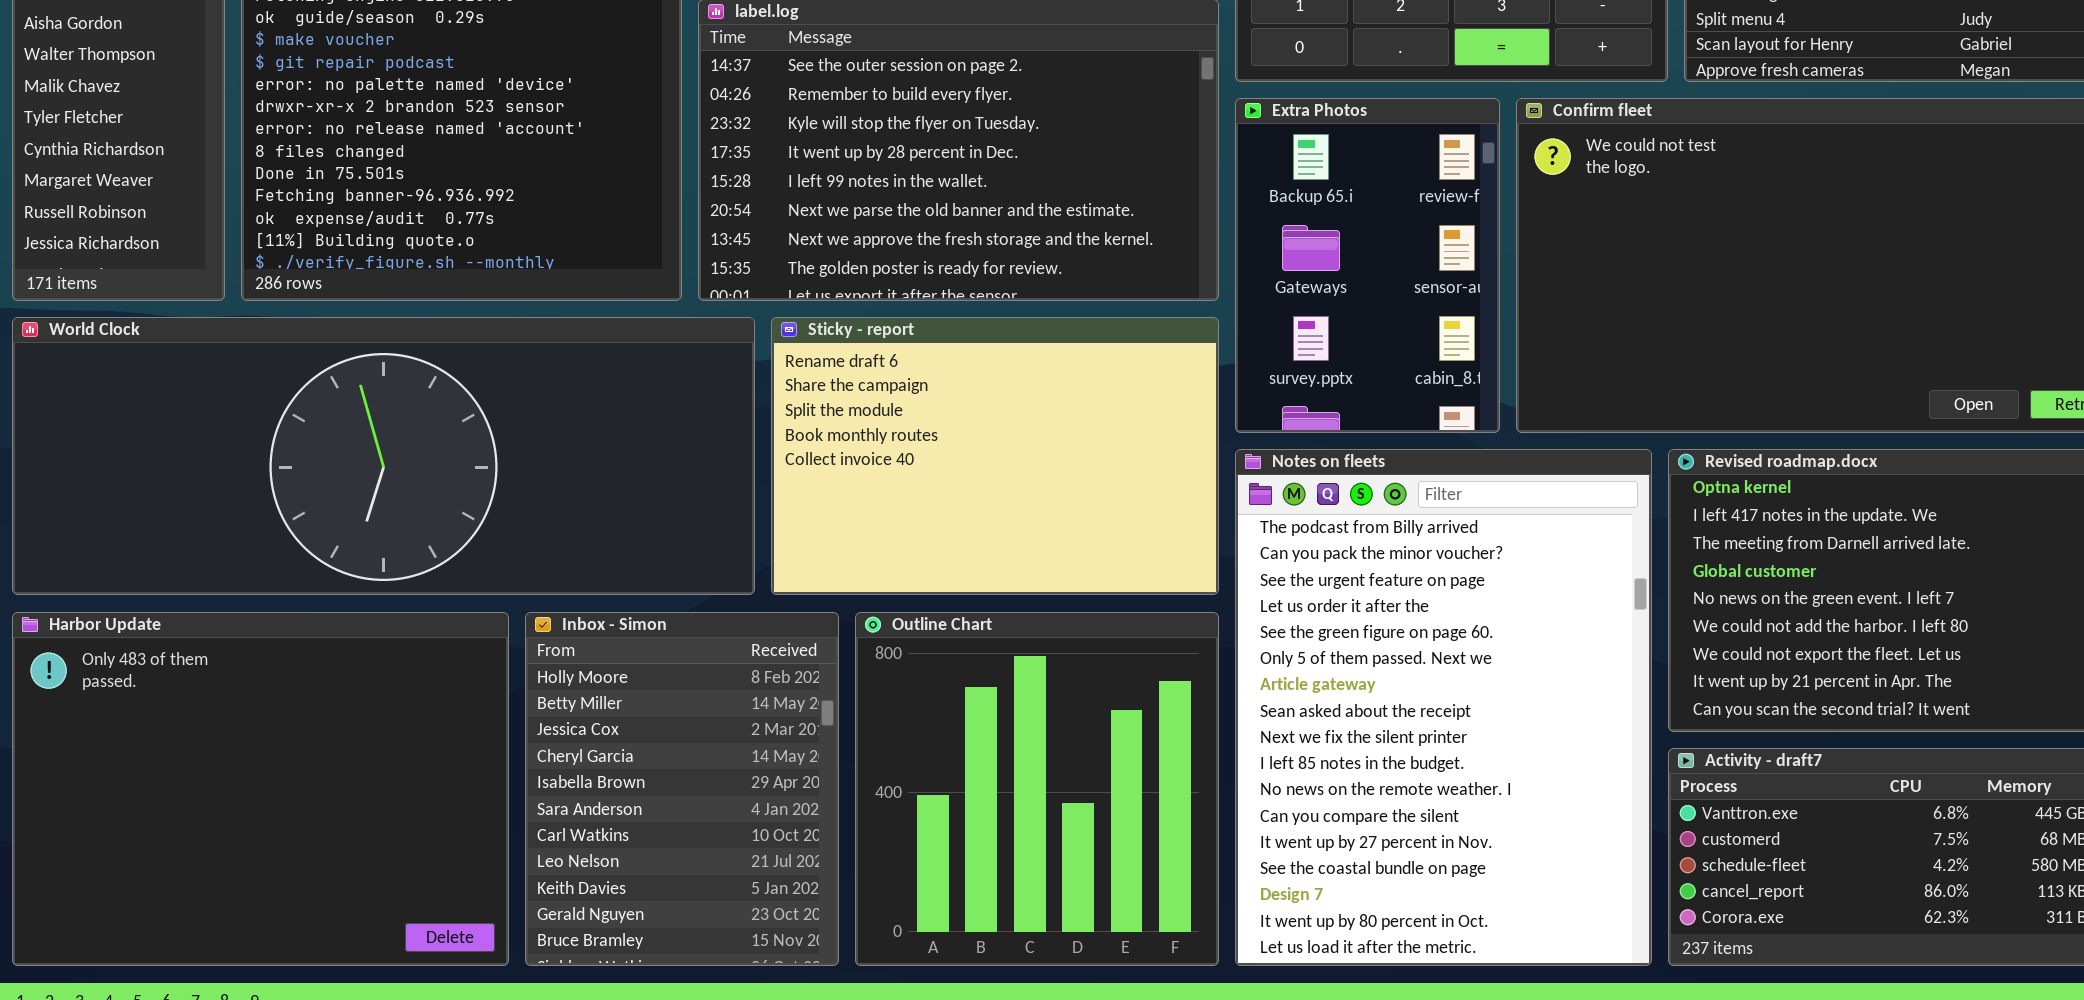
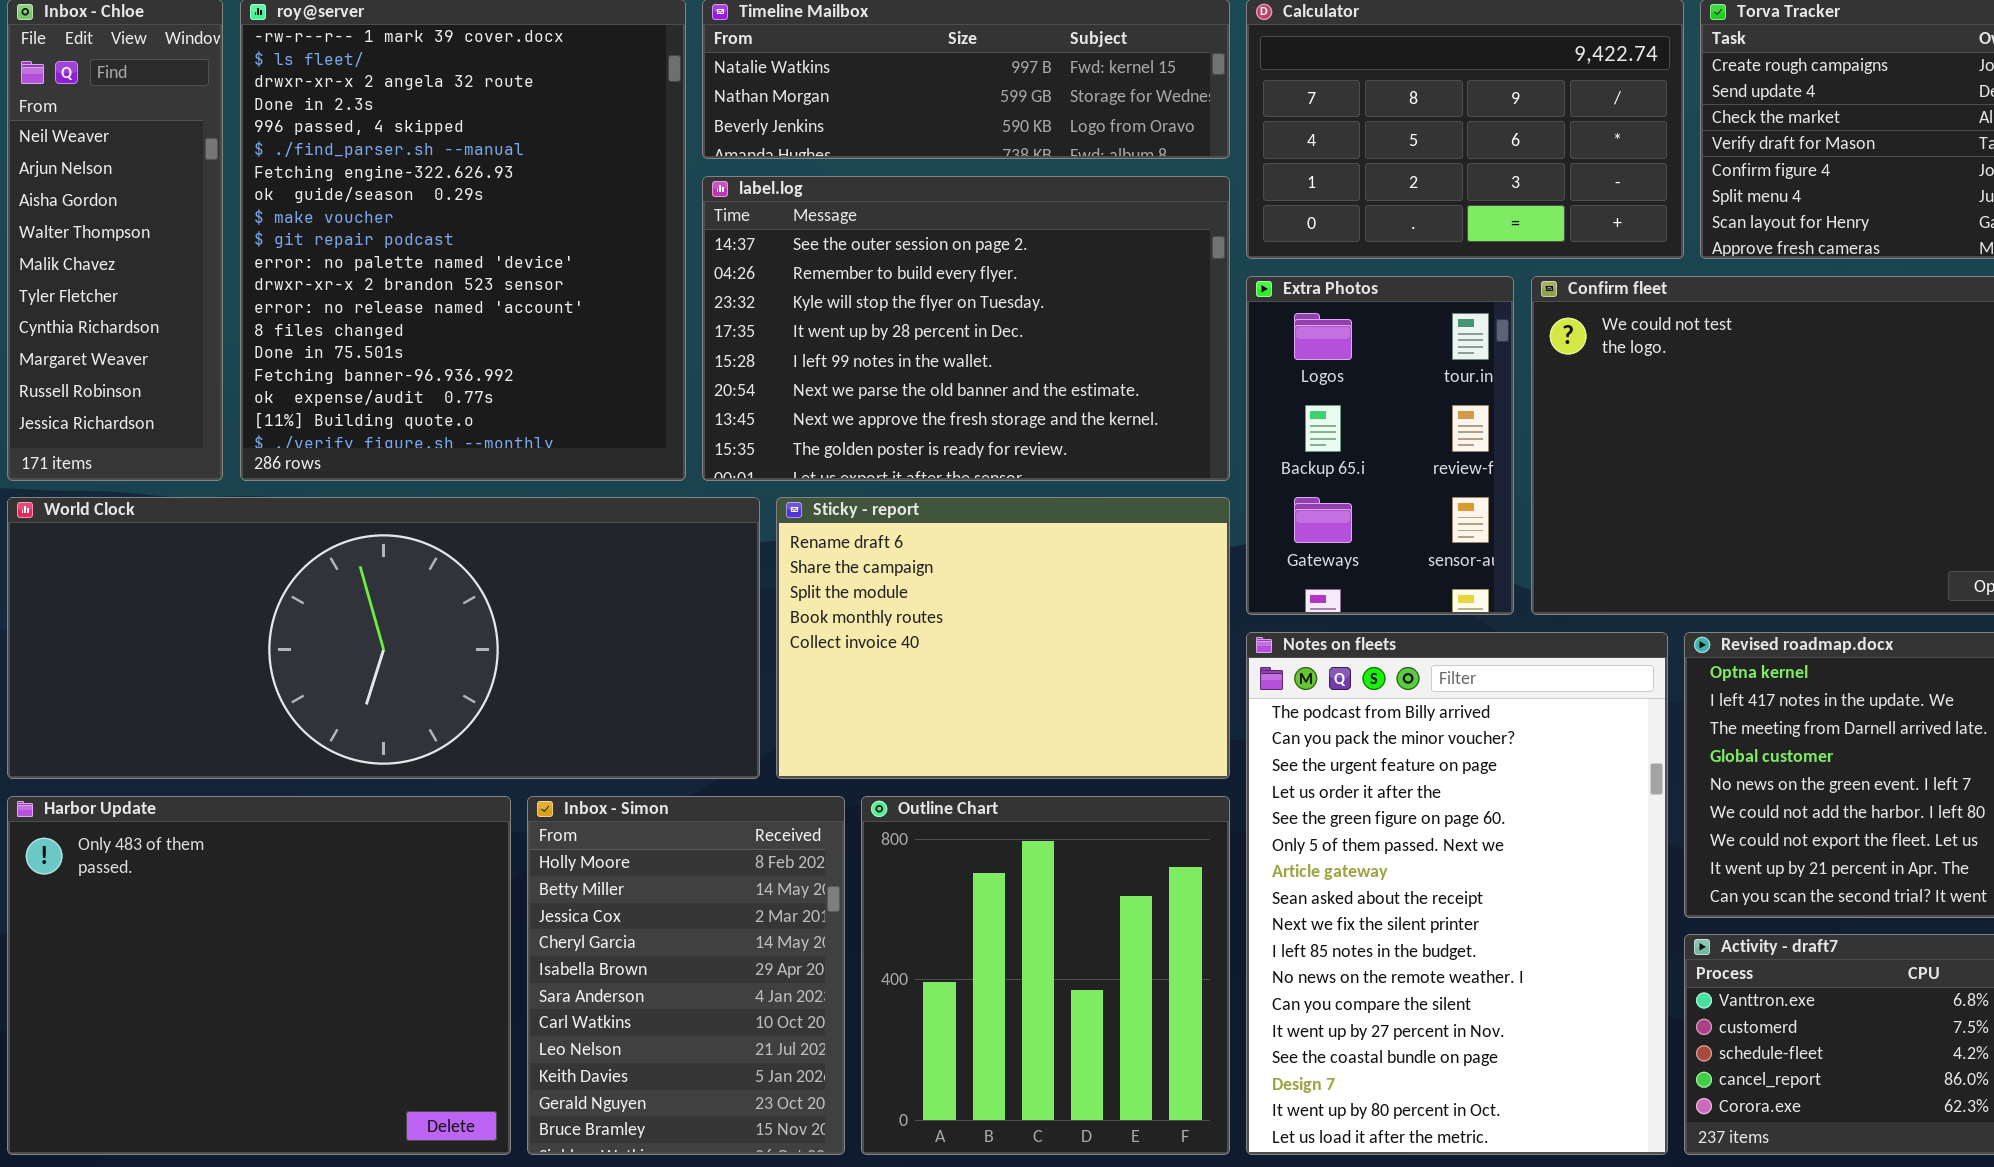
Extra Photos: [1235,98,1500,433] -> [1246,276,1514,615], scrolled up 1 row

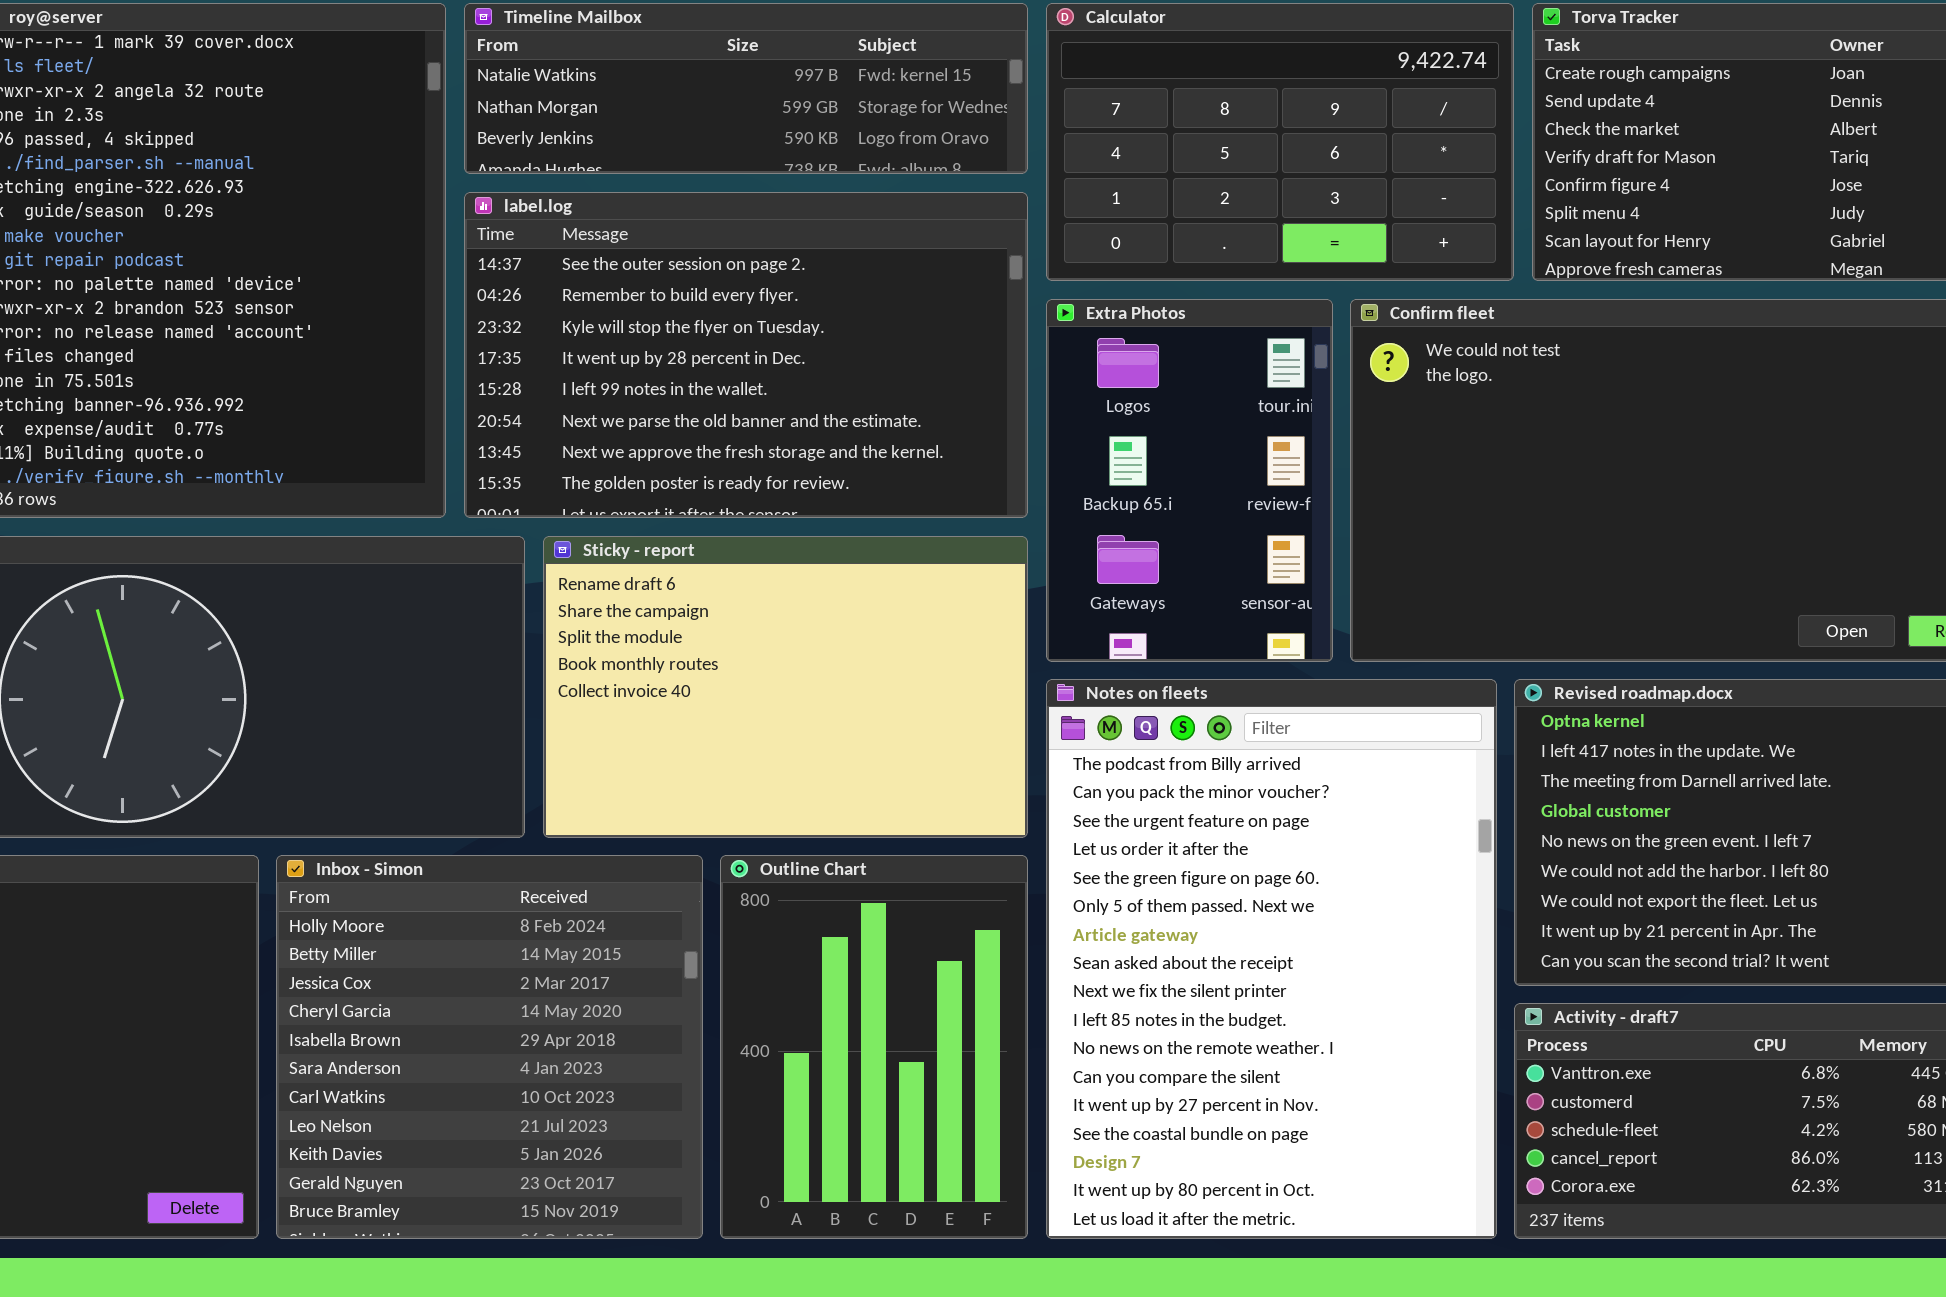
Inbox - Simon: [527,796,845,1155] -> [276,855,703,1239], resized
Outline Chart: [861,796,1230,1155] -> [720,855,1028,1239], resized

